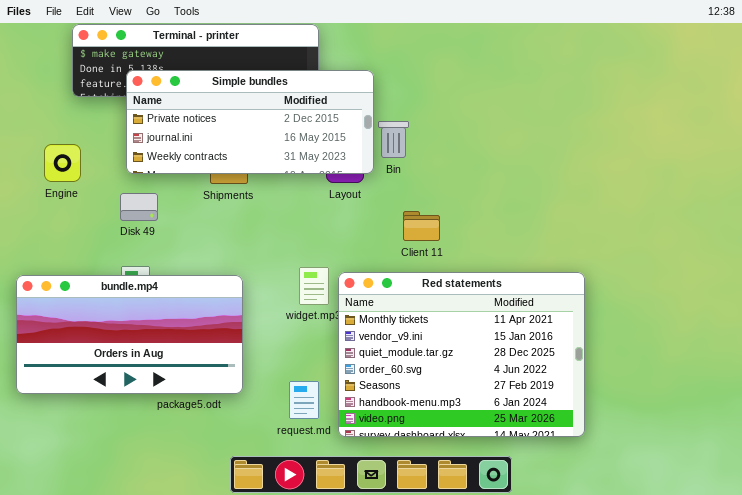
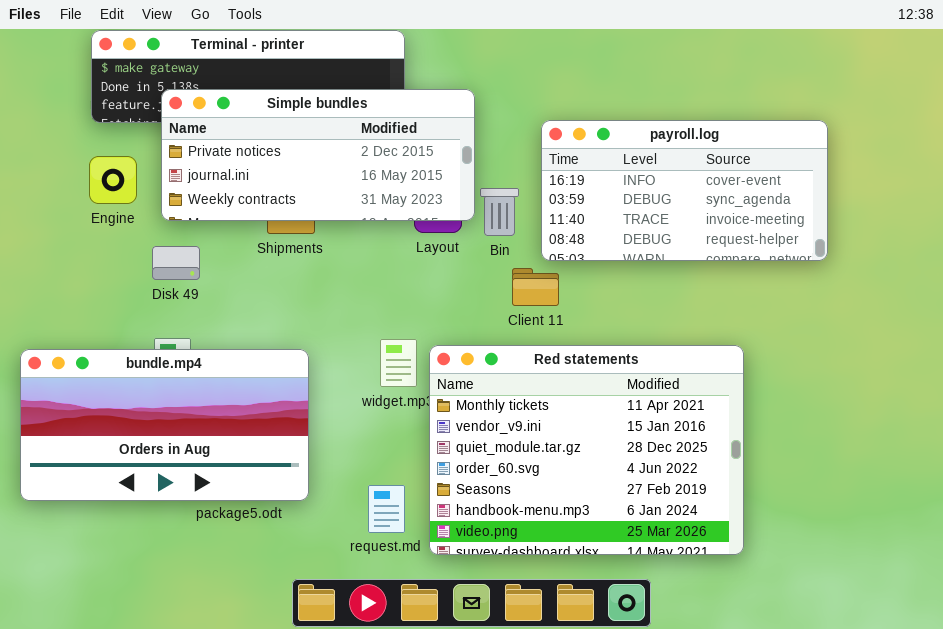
payroll.log: none -> [541,120,828,261], opened
Bin: [378,121,409,158] -> [480,188,519,236], moved
Engine: [44,144,81,182] -> [89,156,137,204], moved

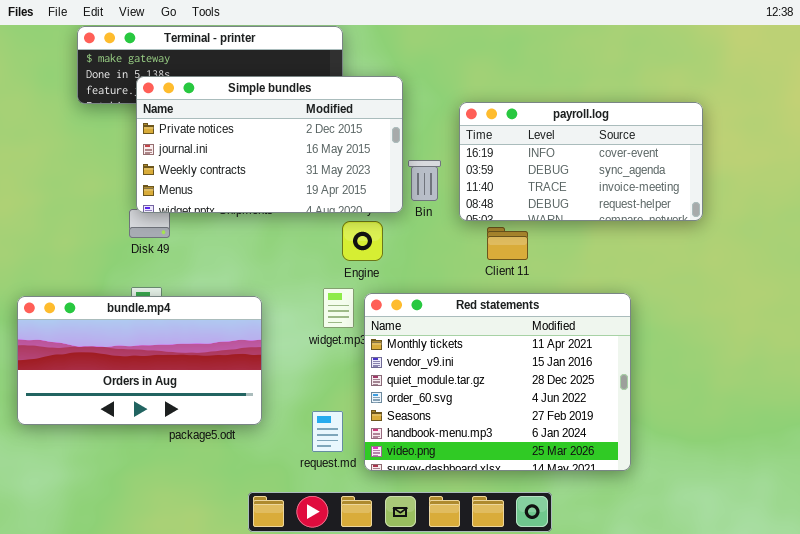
Simple bundles: [161,89,475,221] -> [136,76,403,213], resized
Engine: [89,156,137,204] -> [342,221,383,261], moved
Client 11: [512,268,559,306] -> [487,227,528,260], moved

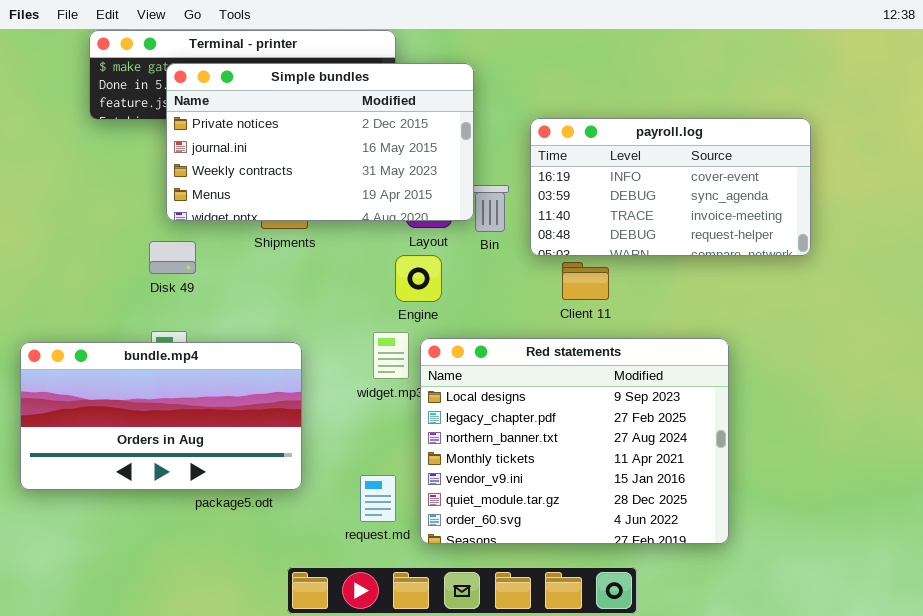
Simple bundles: [136,76,403,213] -> [166,63,474,221], moved
Red statements: [364,293,631,471] -> [420,338,729,544], scrolled up 3 rows

